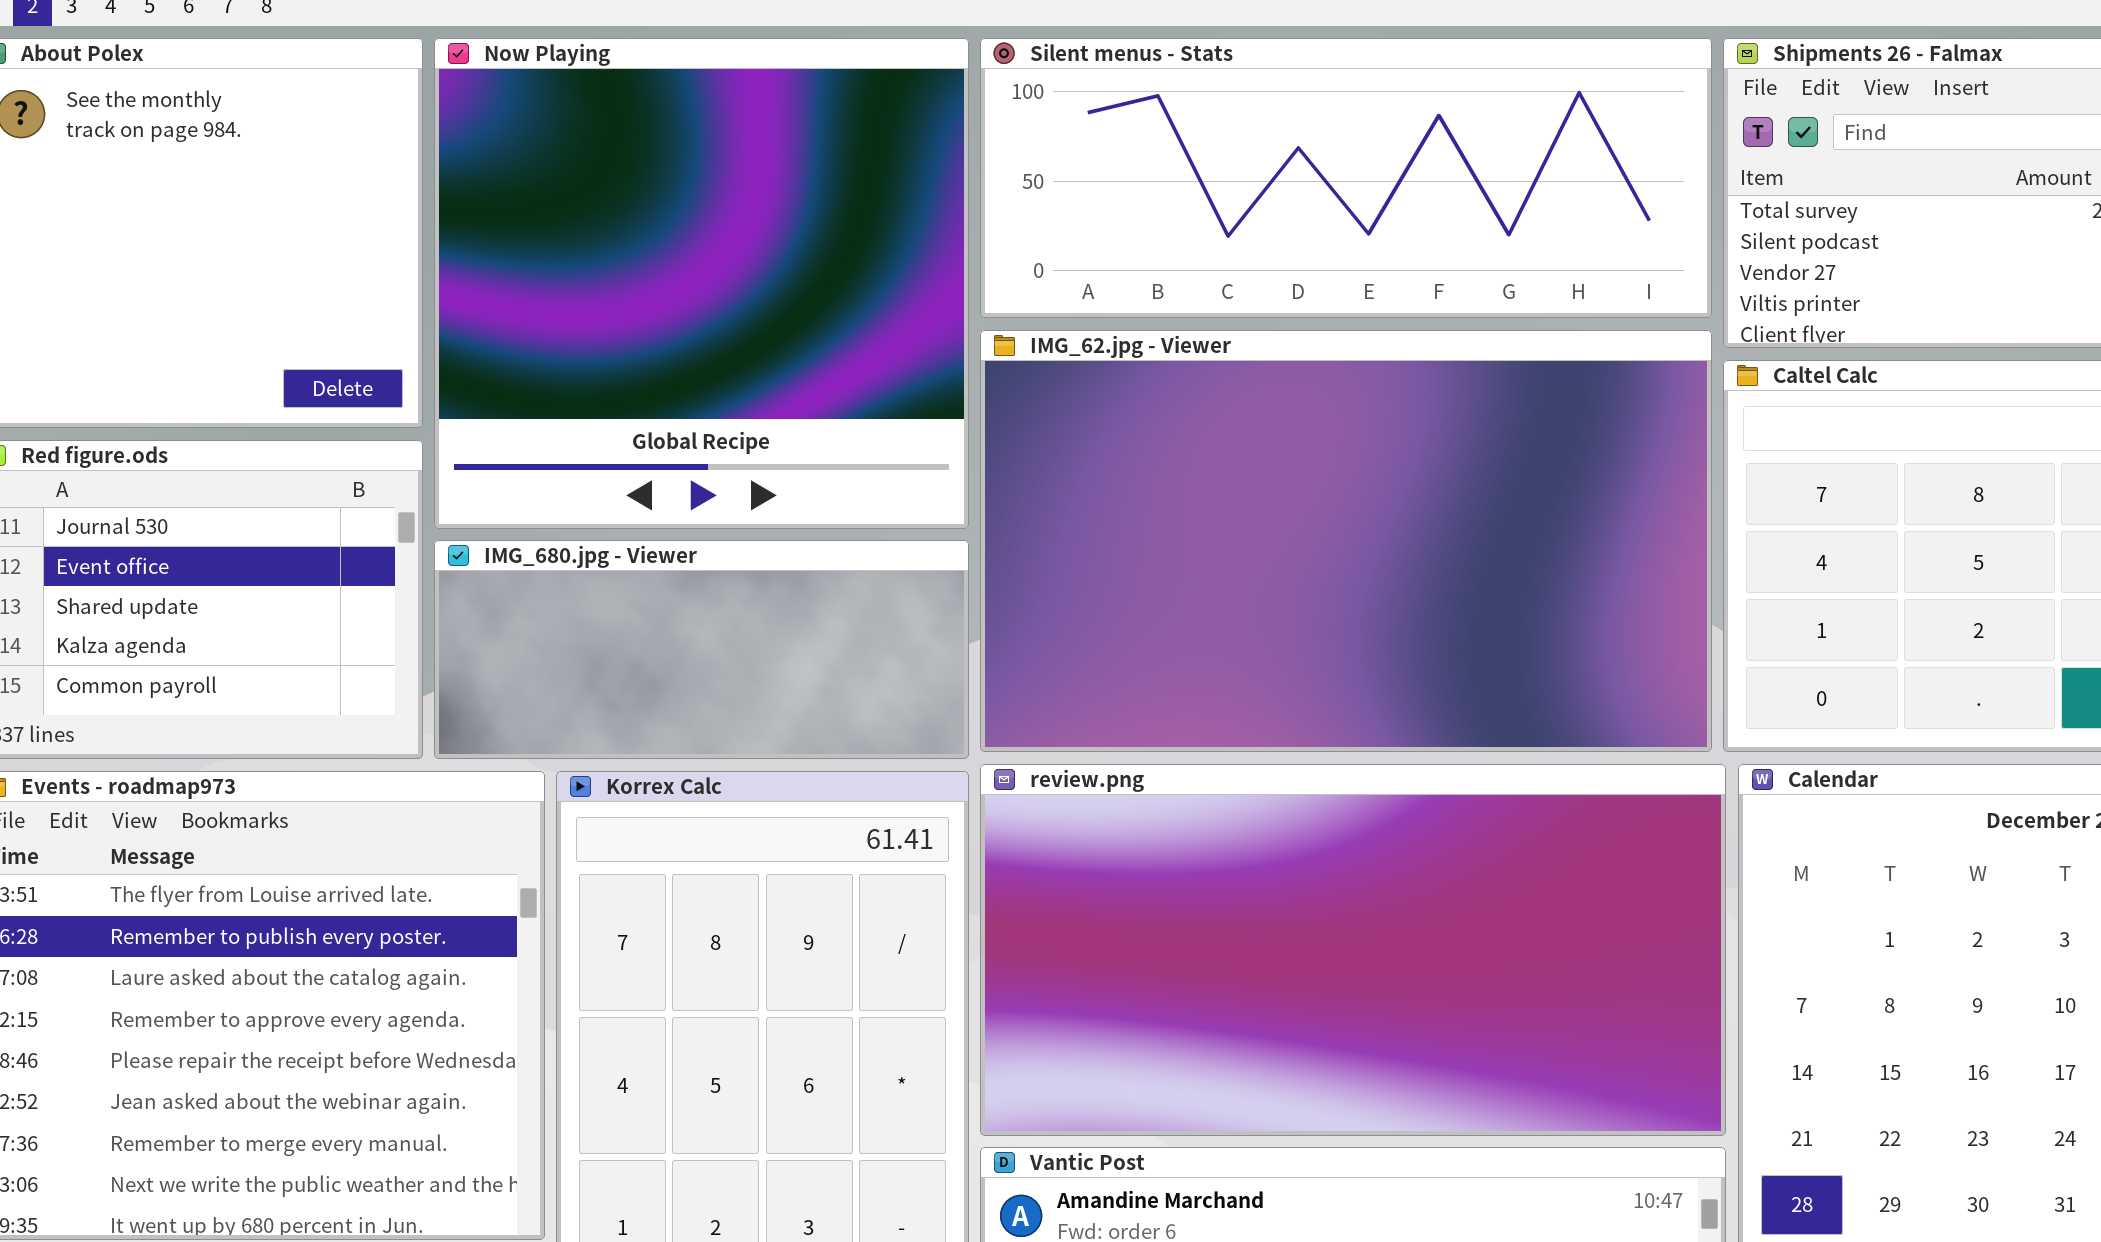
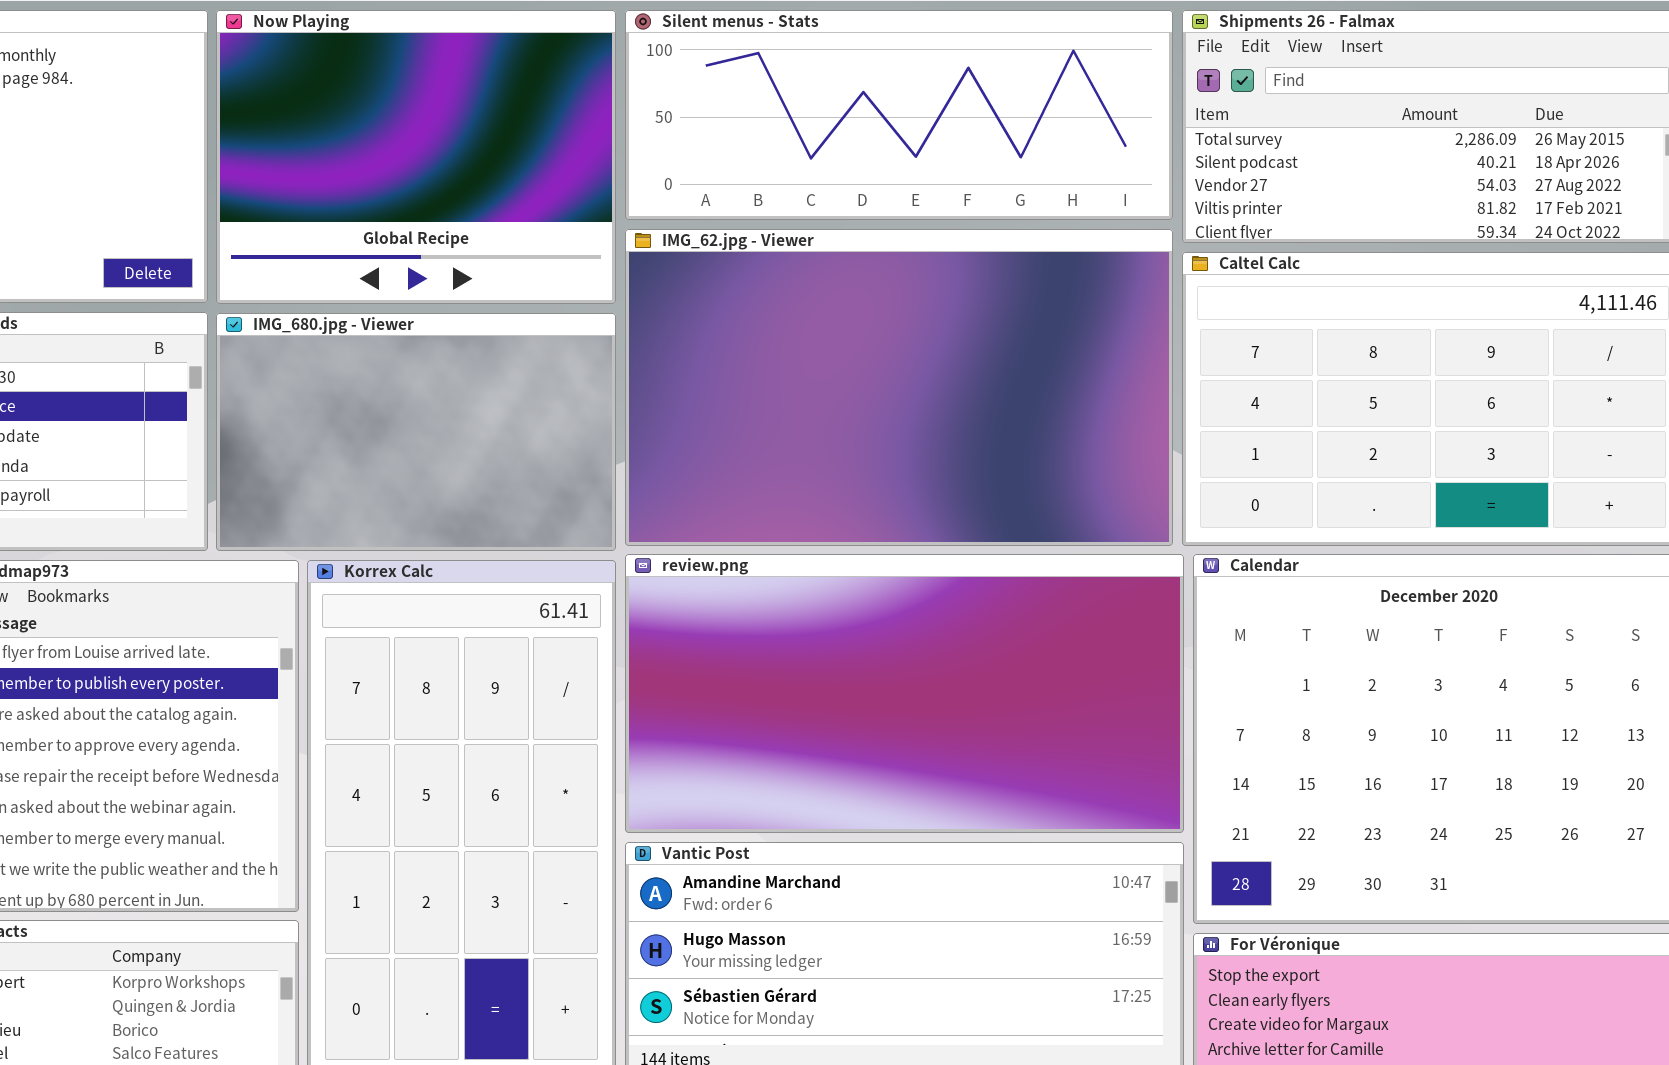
Now Playing: [434,38,969,529] -> [216,10,616,304], resized
IMG_680.jpg - Viewer: [434,540,969,759] -> [216,313,616,551], resized

